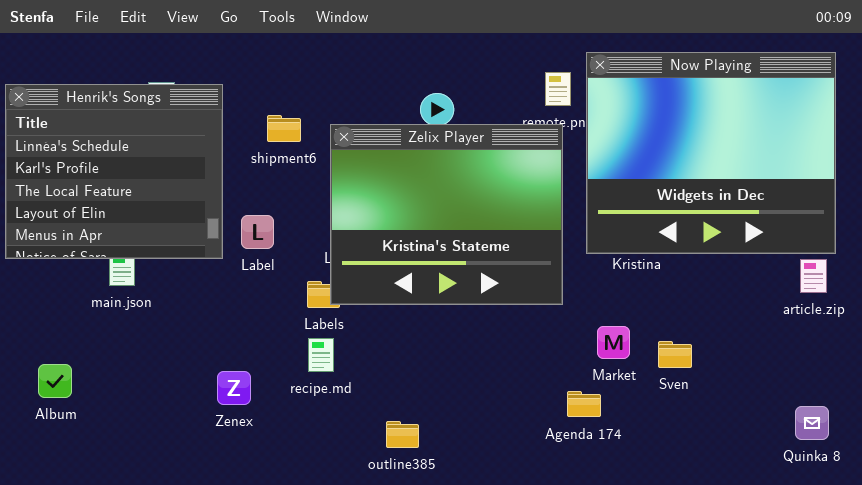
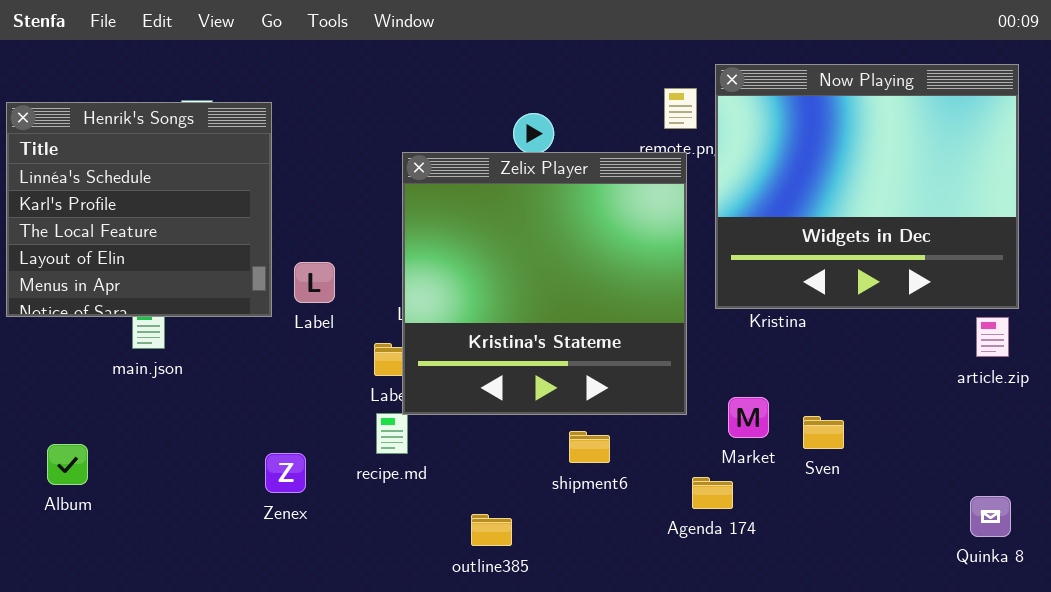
shipment6: [267,115,301,142] -> [569,431,610,463], moved
Zelix Player: [330,124,563,305] -> [402,152,687,415], resized

